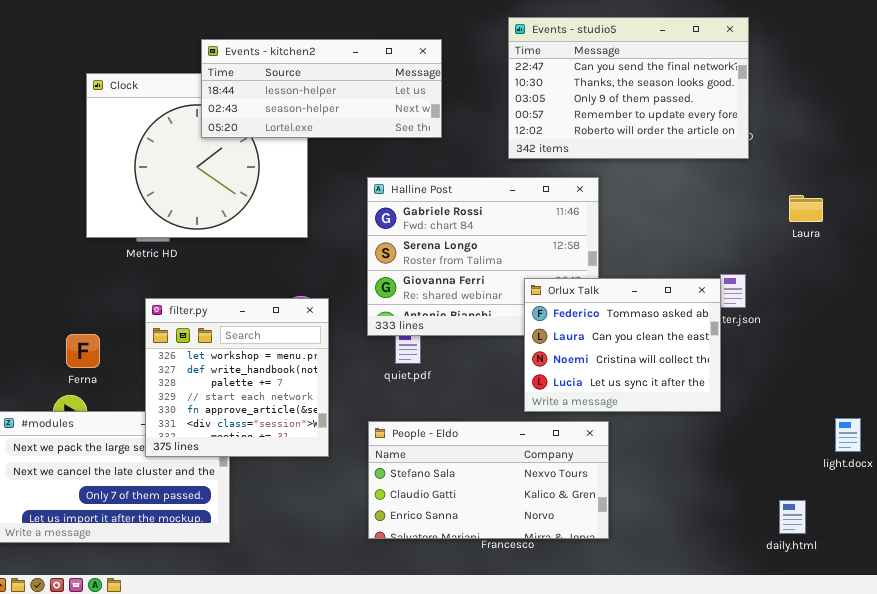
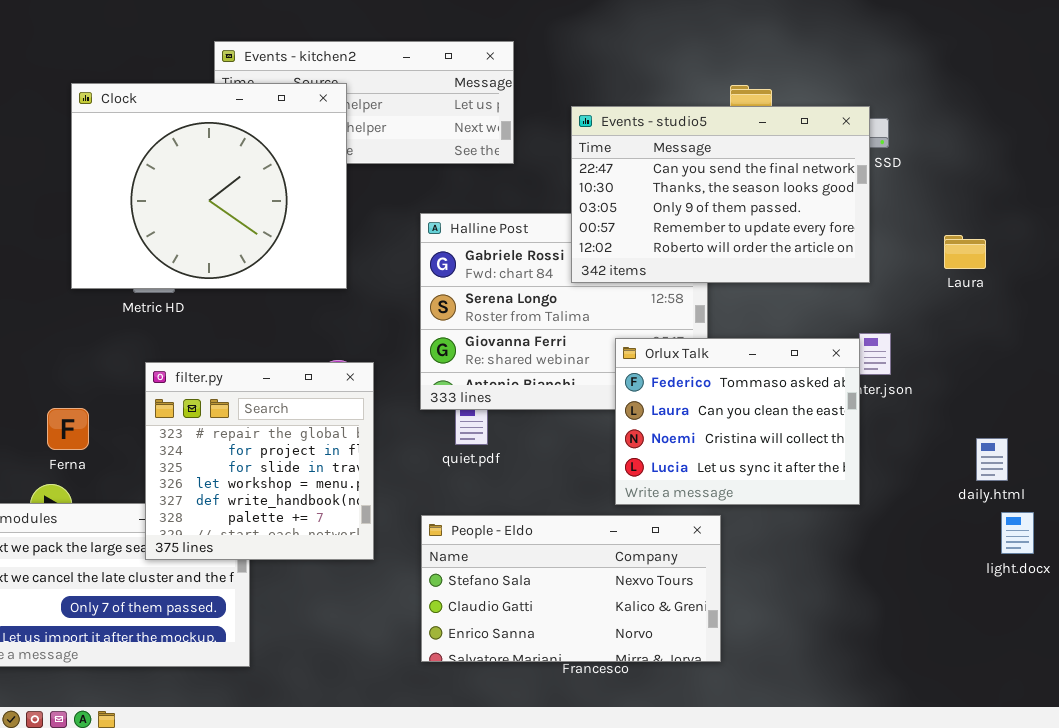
Events - studio5: [508,17,749,159] -> [571,106,870,283], moved
Clock: [86,73,308,238] -> [71,83,347,289], raised
filter.py: [145,298,329,457] -> [145,362,374,560], scrolled up 3 rows
daily.html: [779,500,806,534] -> [976,438,1008,481], moved

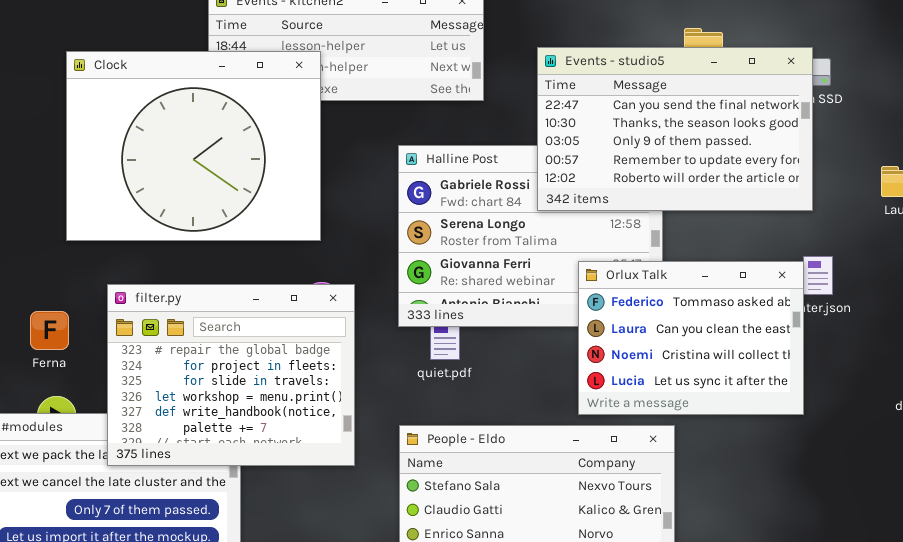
Clock: [71,83,347,289] -> [66,51,321,241], moved
filter.py: [145,362,374,560] -> [107,284,355,466], resized
Ferna: [47,408,89,450] -> [30,311,69,350], moved

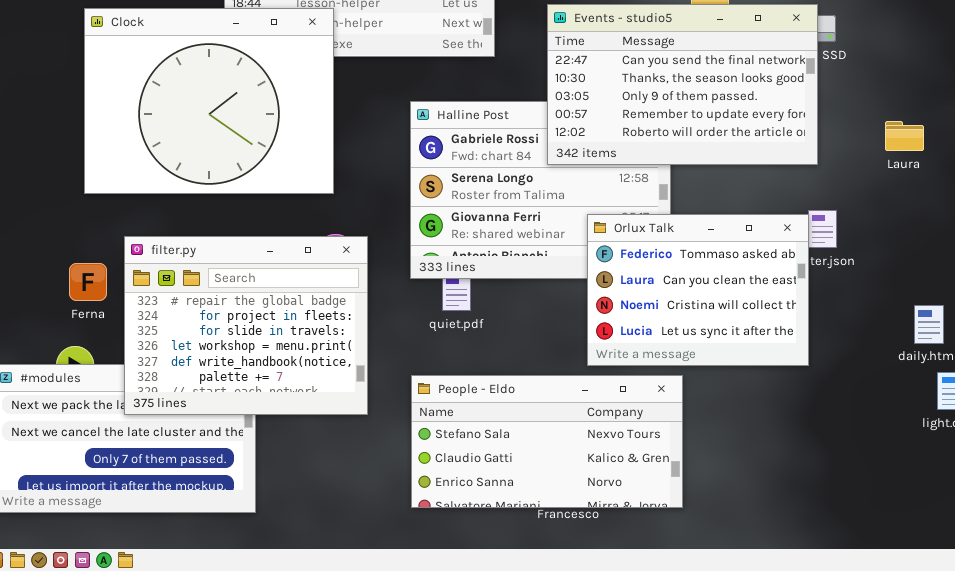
Ferna: [30,311,69,350] -> [69,263,107,301], moved

